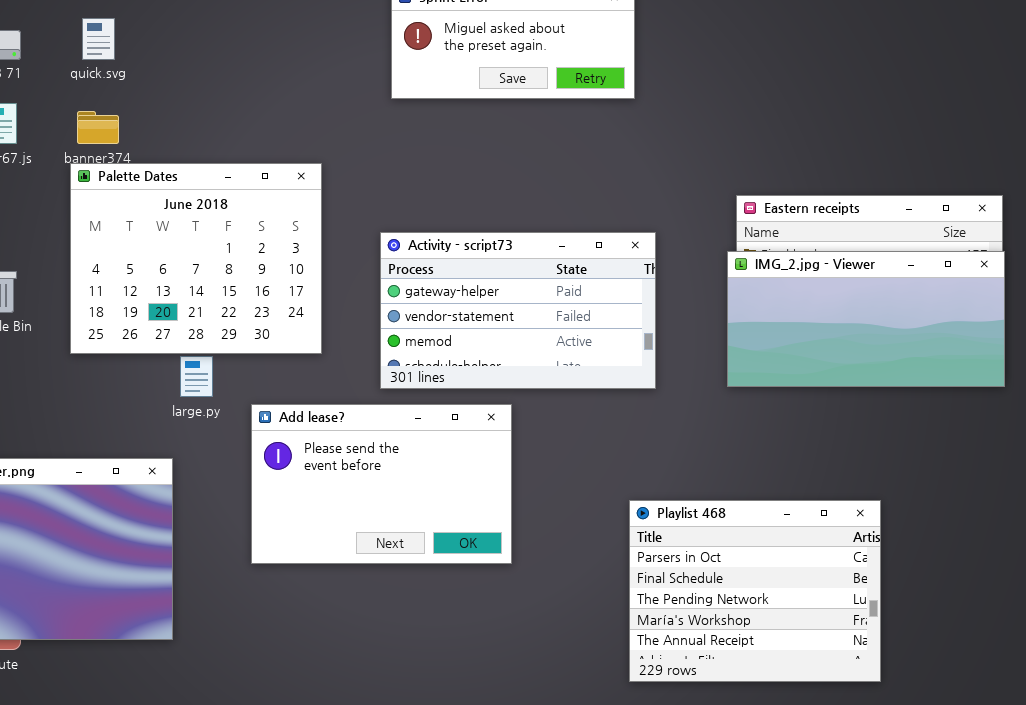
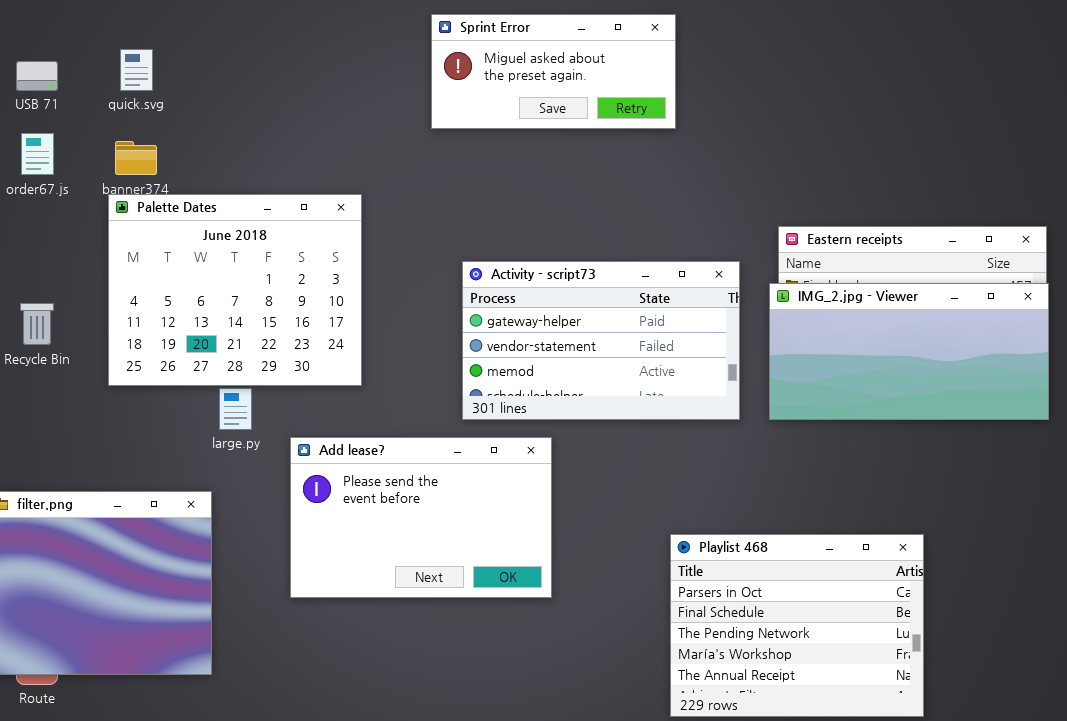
Activity - script73: [380,232,656,389] -> [462,261,740,420], moved

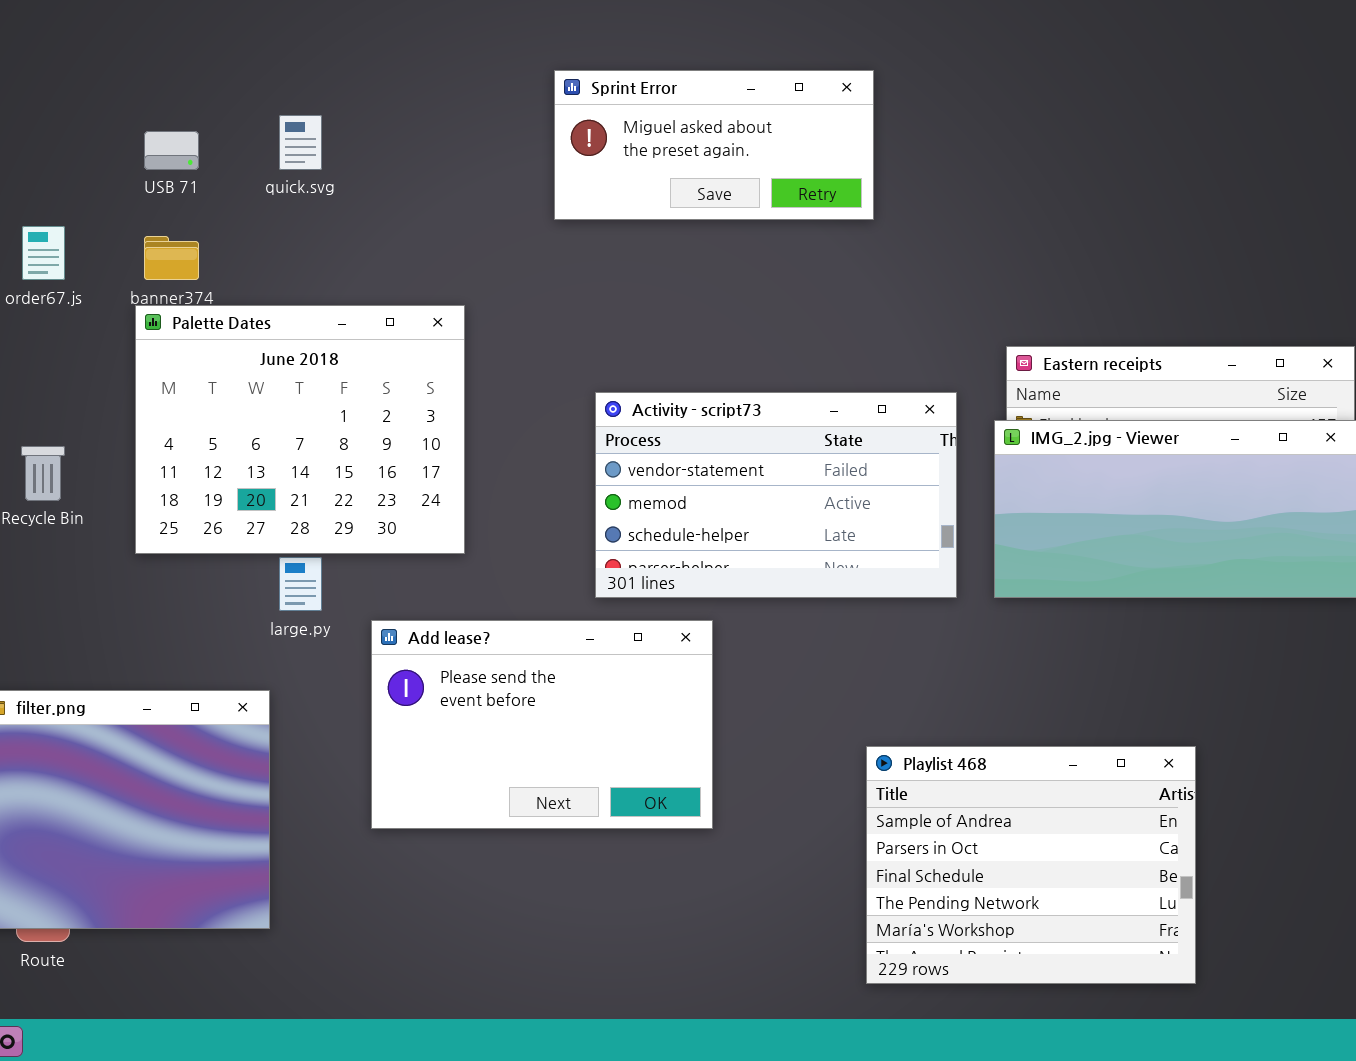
quick.svg: [120,49,153,91] -> [279,115,322,170], moved
USB 71: [16,61,58,91] -> [144,131,199,170], moved
Activity - script73: [462,261,740,420] -> [595,392,957,598], scrolled down 1 row
Playlist 468: [670,534,924,717] -> [866,746,1196,984], scrolled up 1 row

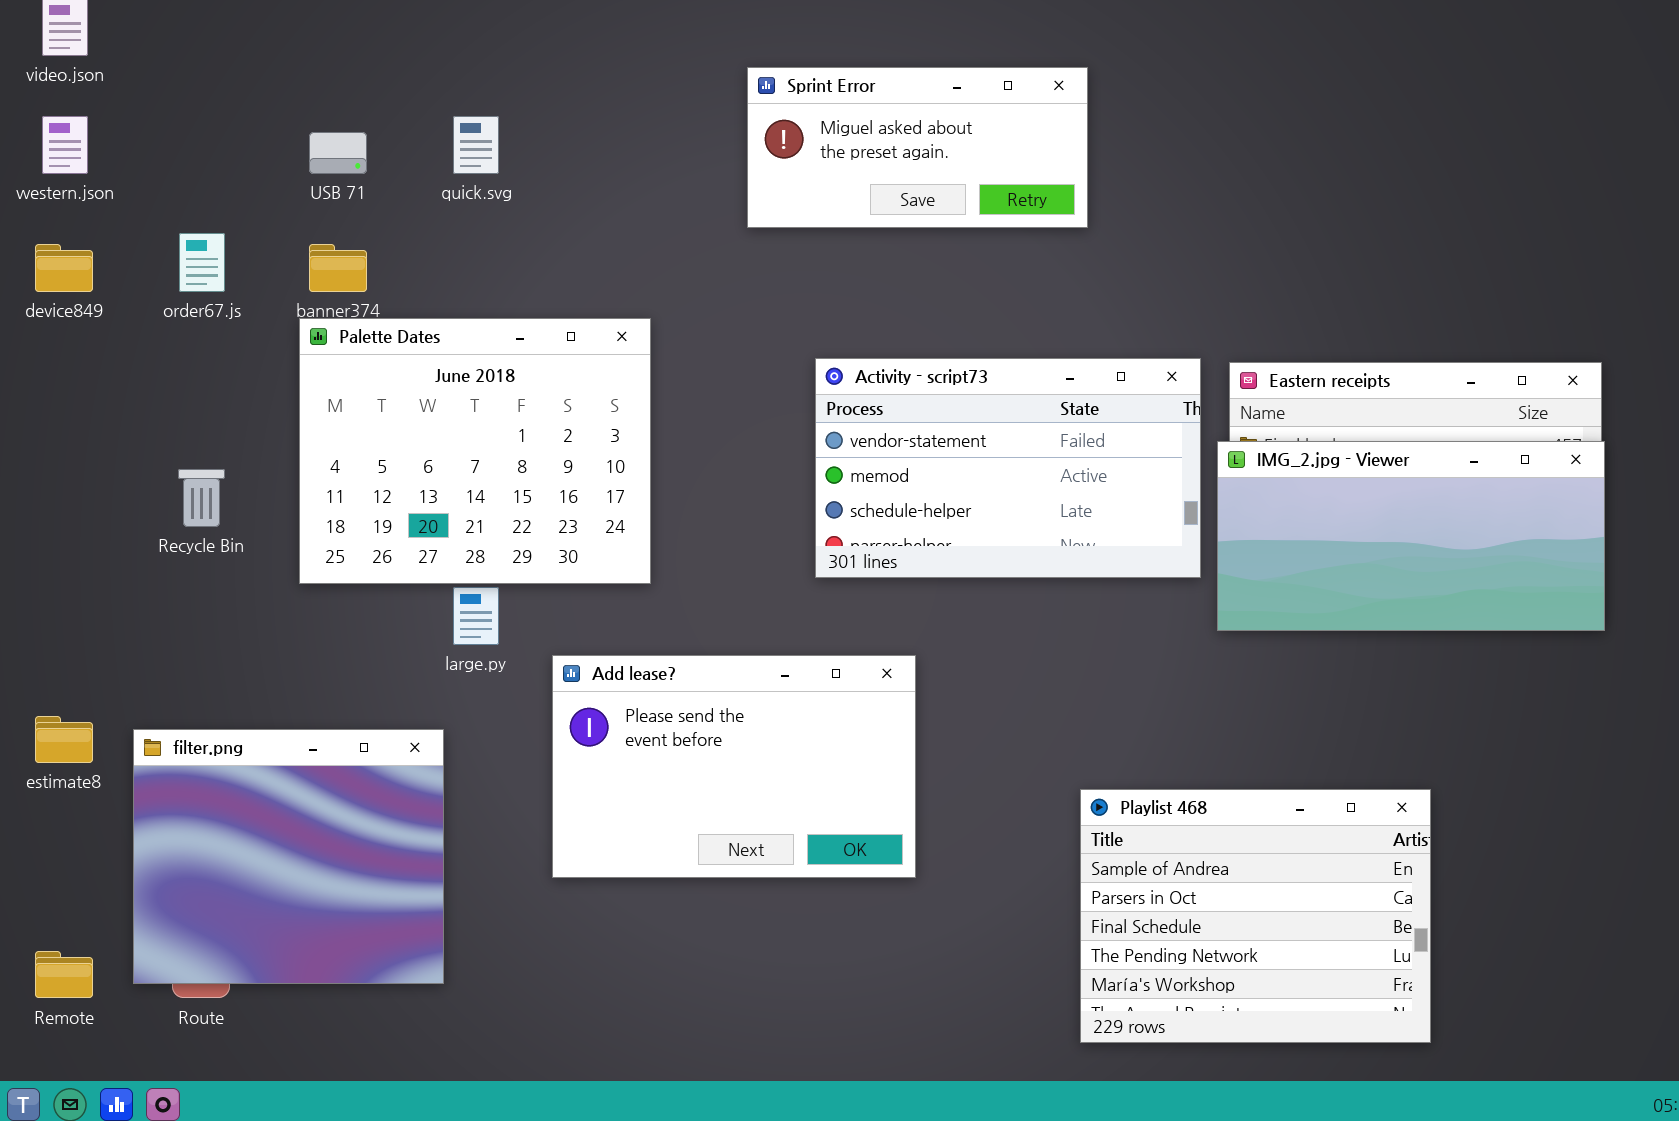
Activity - script73: [595,392,957,598] -> [815,358,1201,578], moved

